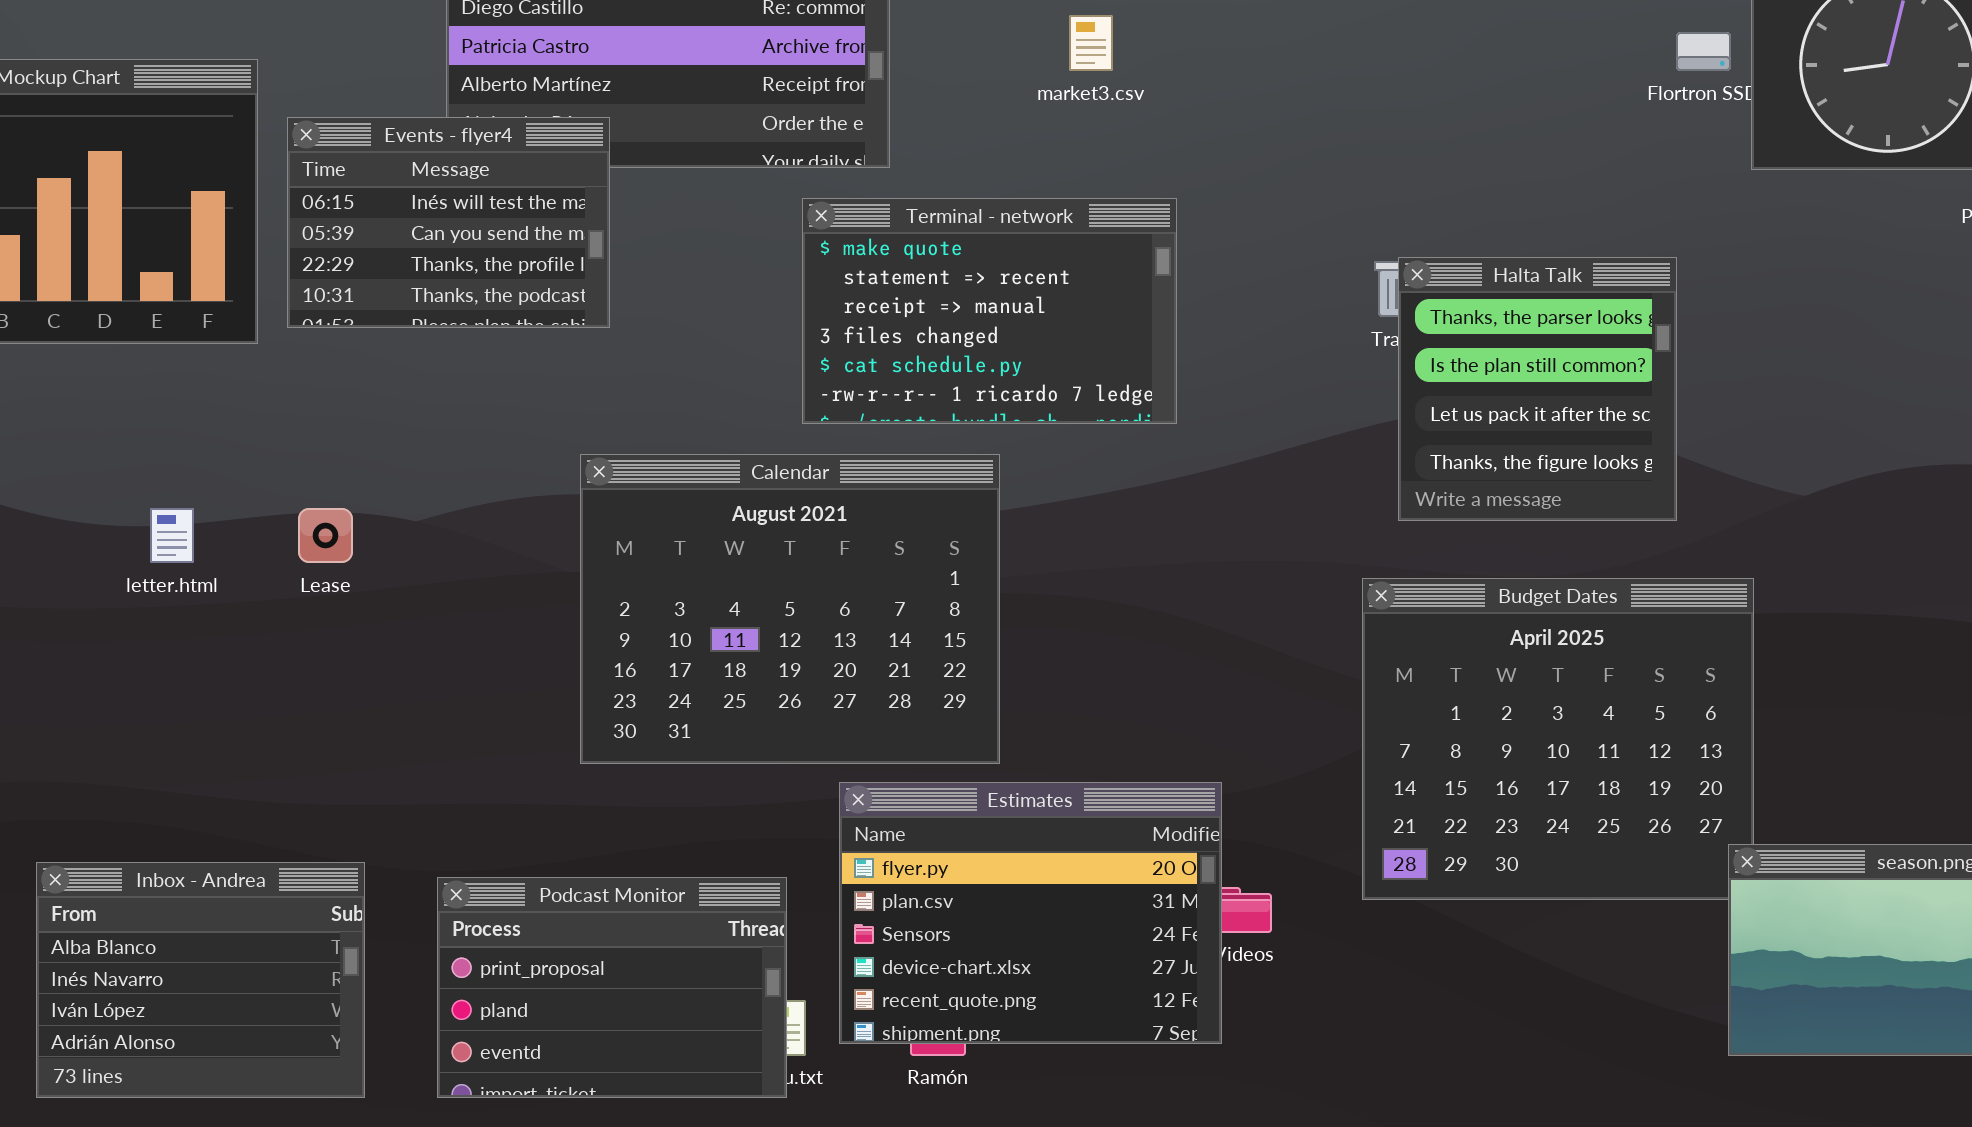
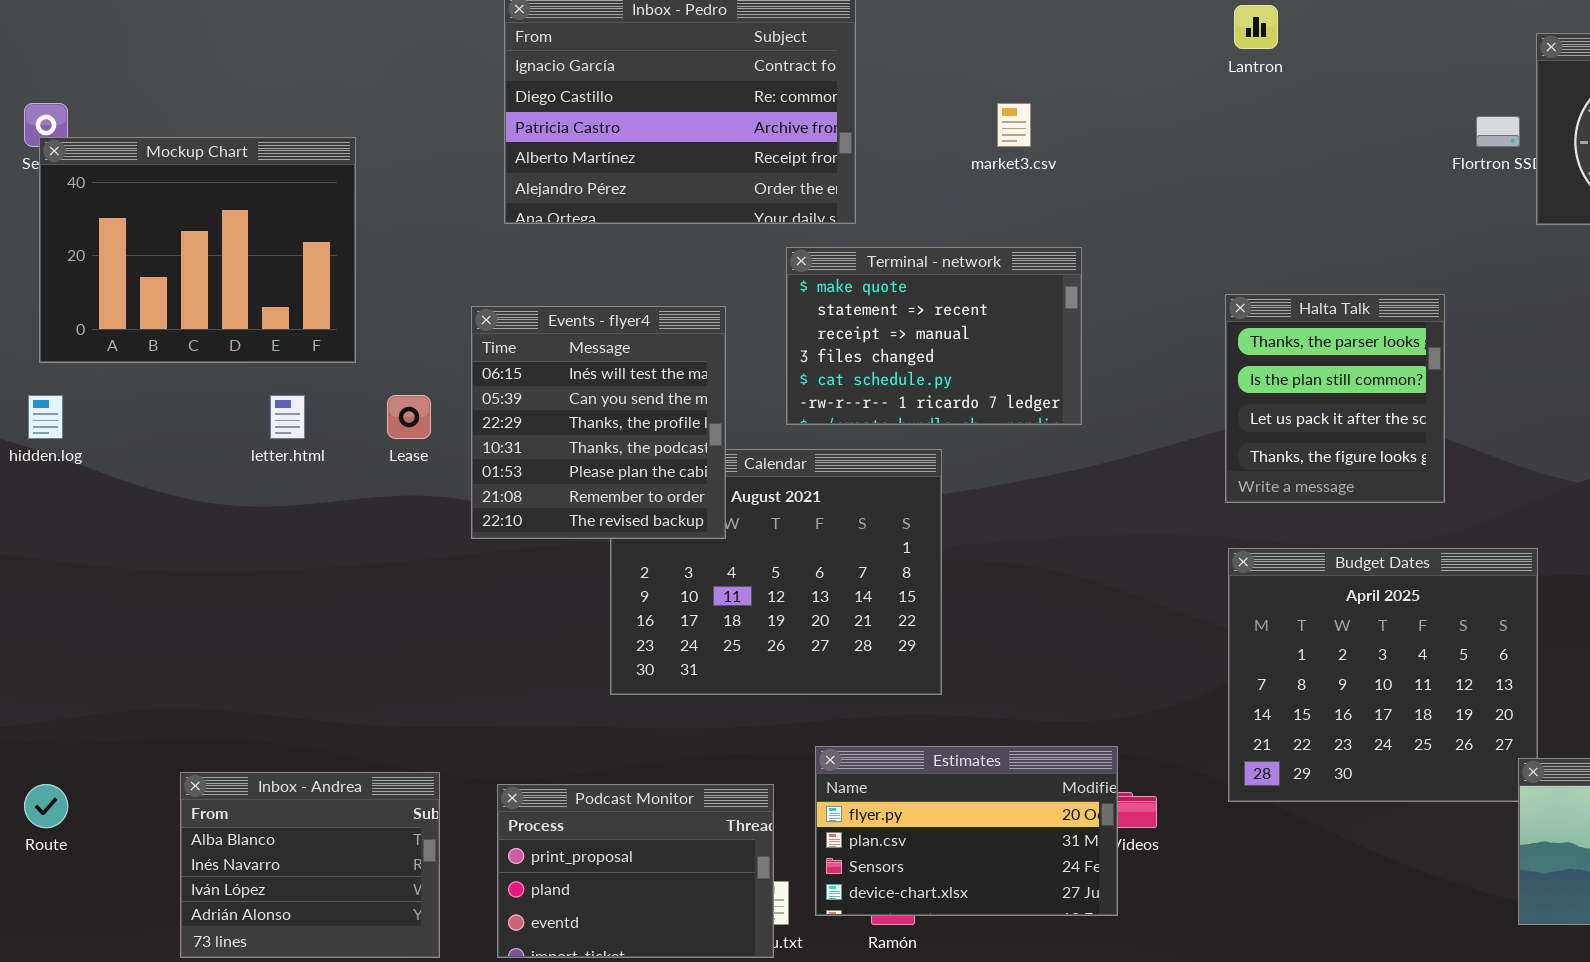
Events - flyer4: [287,117,610,328] -> [471,306,726,539], moved, resized
Halta Talk: [1398,257,1677,521] -> [1225,294,1445,503], moved
letter.html: [150,508,194,563] -> [270,395,305,439], moved
Lease: [298,508,353,563] -> [387,395,431,439], moved
Estimates: [839,782,1222,1044] -> [815,746,1118,916], resized

